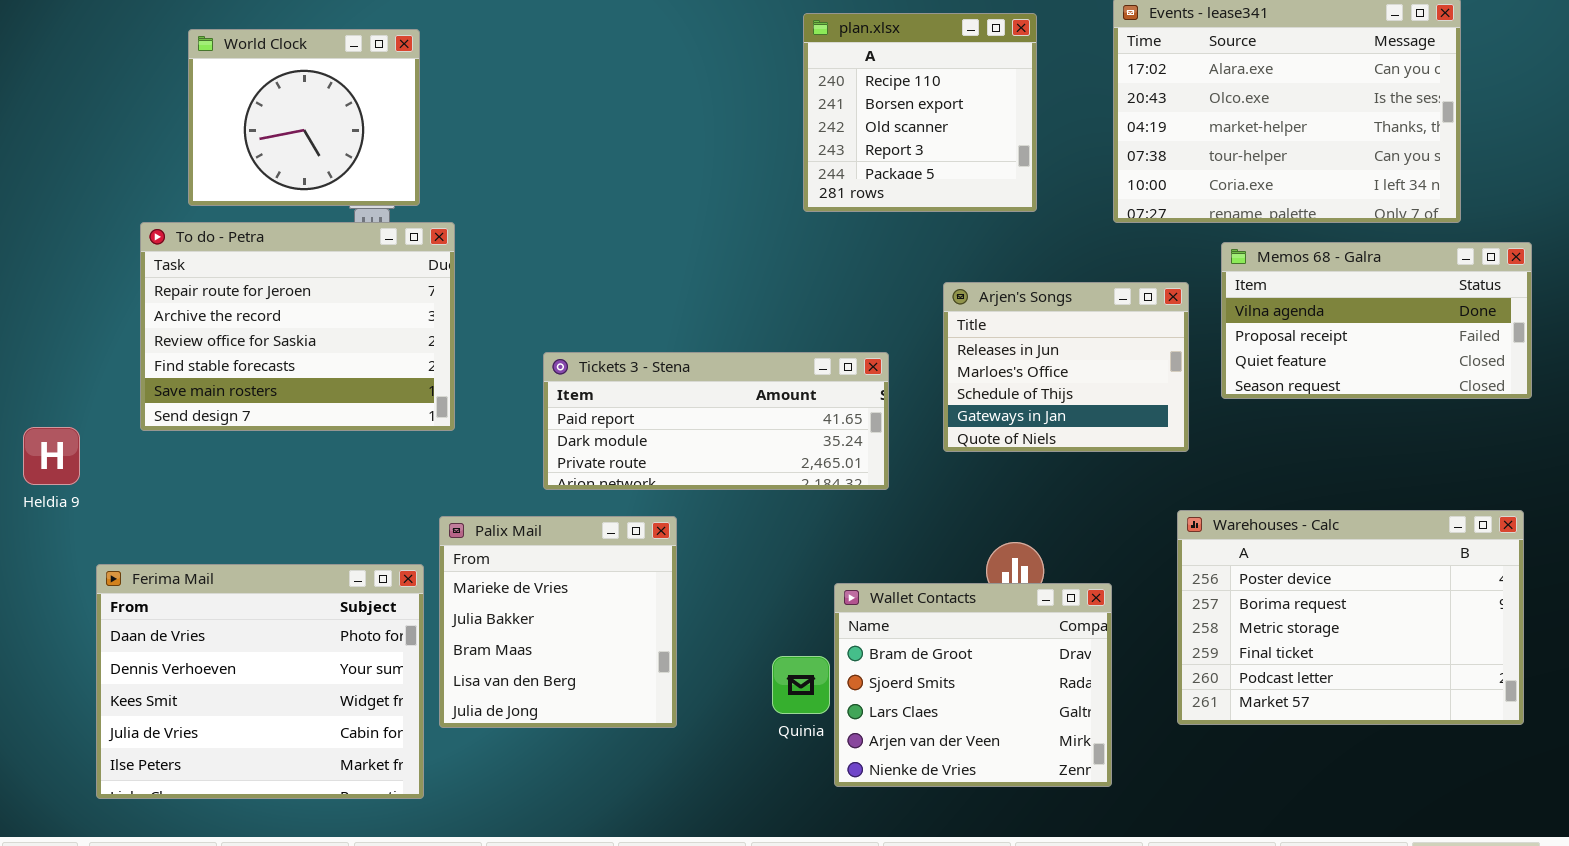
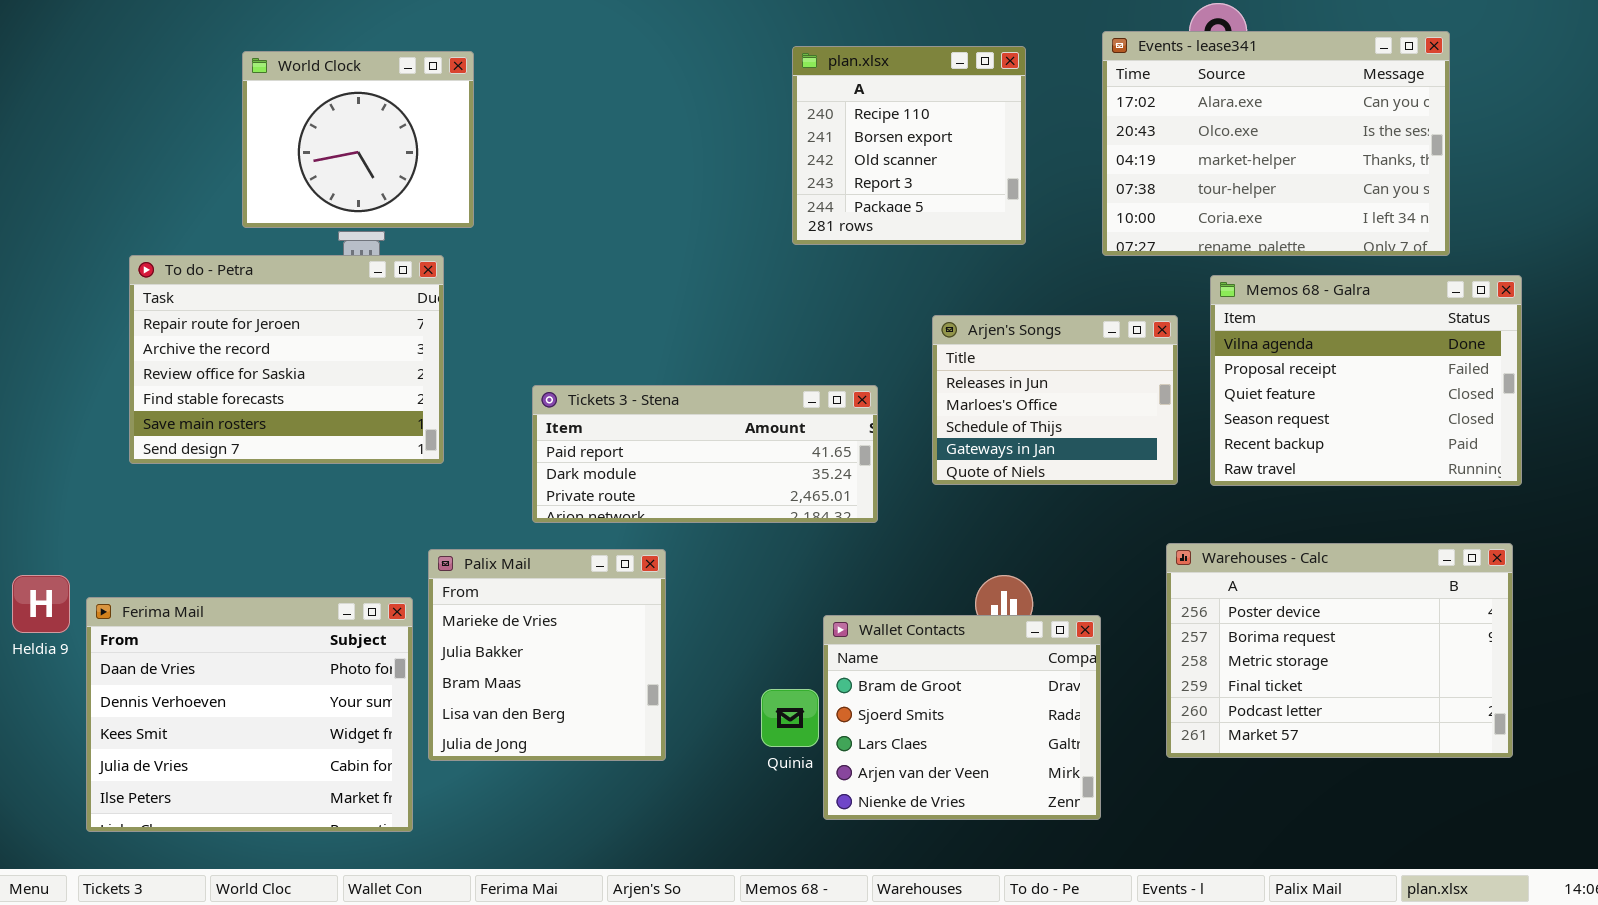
World Clock: [188,29,420,206] -> [242,51,474,228], moved
Memos 68 - Galra: [1221,242,1532,399] -> [1210,275,1522,486], resized
Heldia 9: [23,427,80,485] -> [12,575,70,633], moved

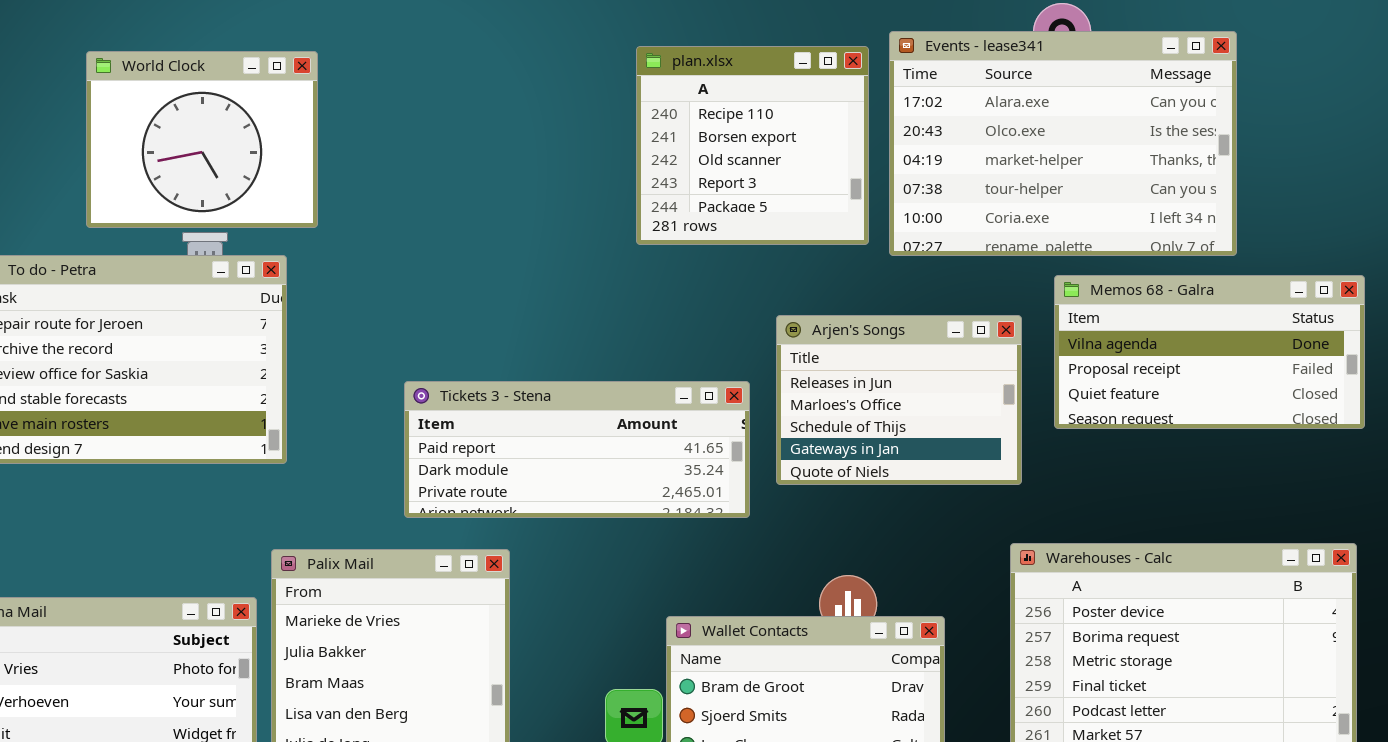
Events - lease341: [1102,31,1450,256] -> [889,31,1237,256], moved
Memos 68 - Galra: [1210,275,1522,486] -> [1054,275,1365,429], resized
Tickets 3 - Stena: [532,385,878,523] -> [404,381,750,518], moved

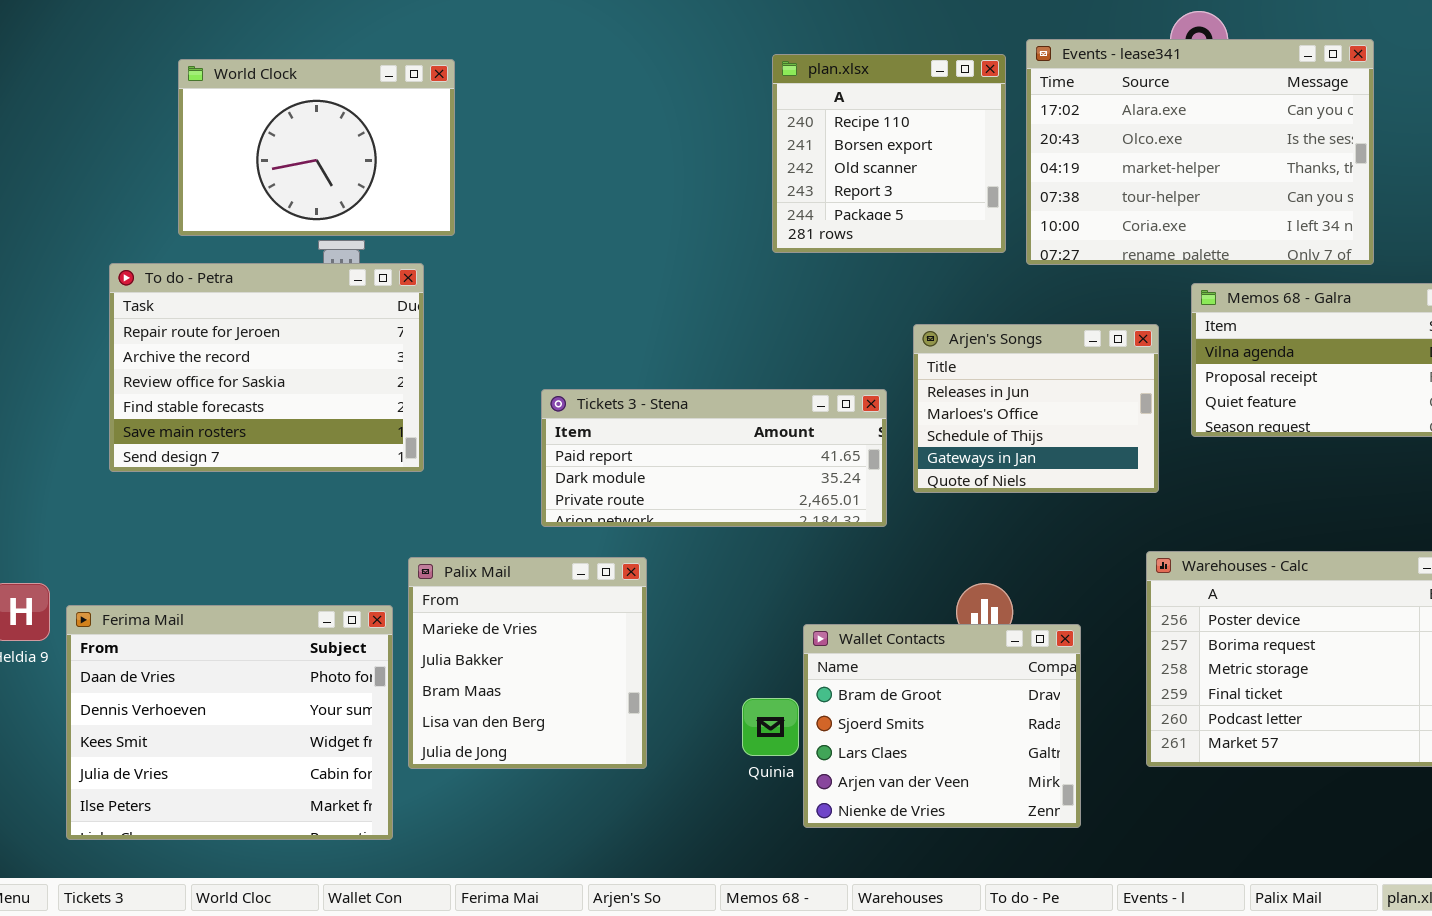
World Clock: [86,51,318,228] -> [178,59,455,236], resized

